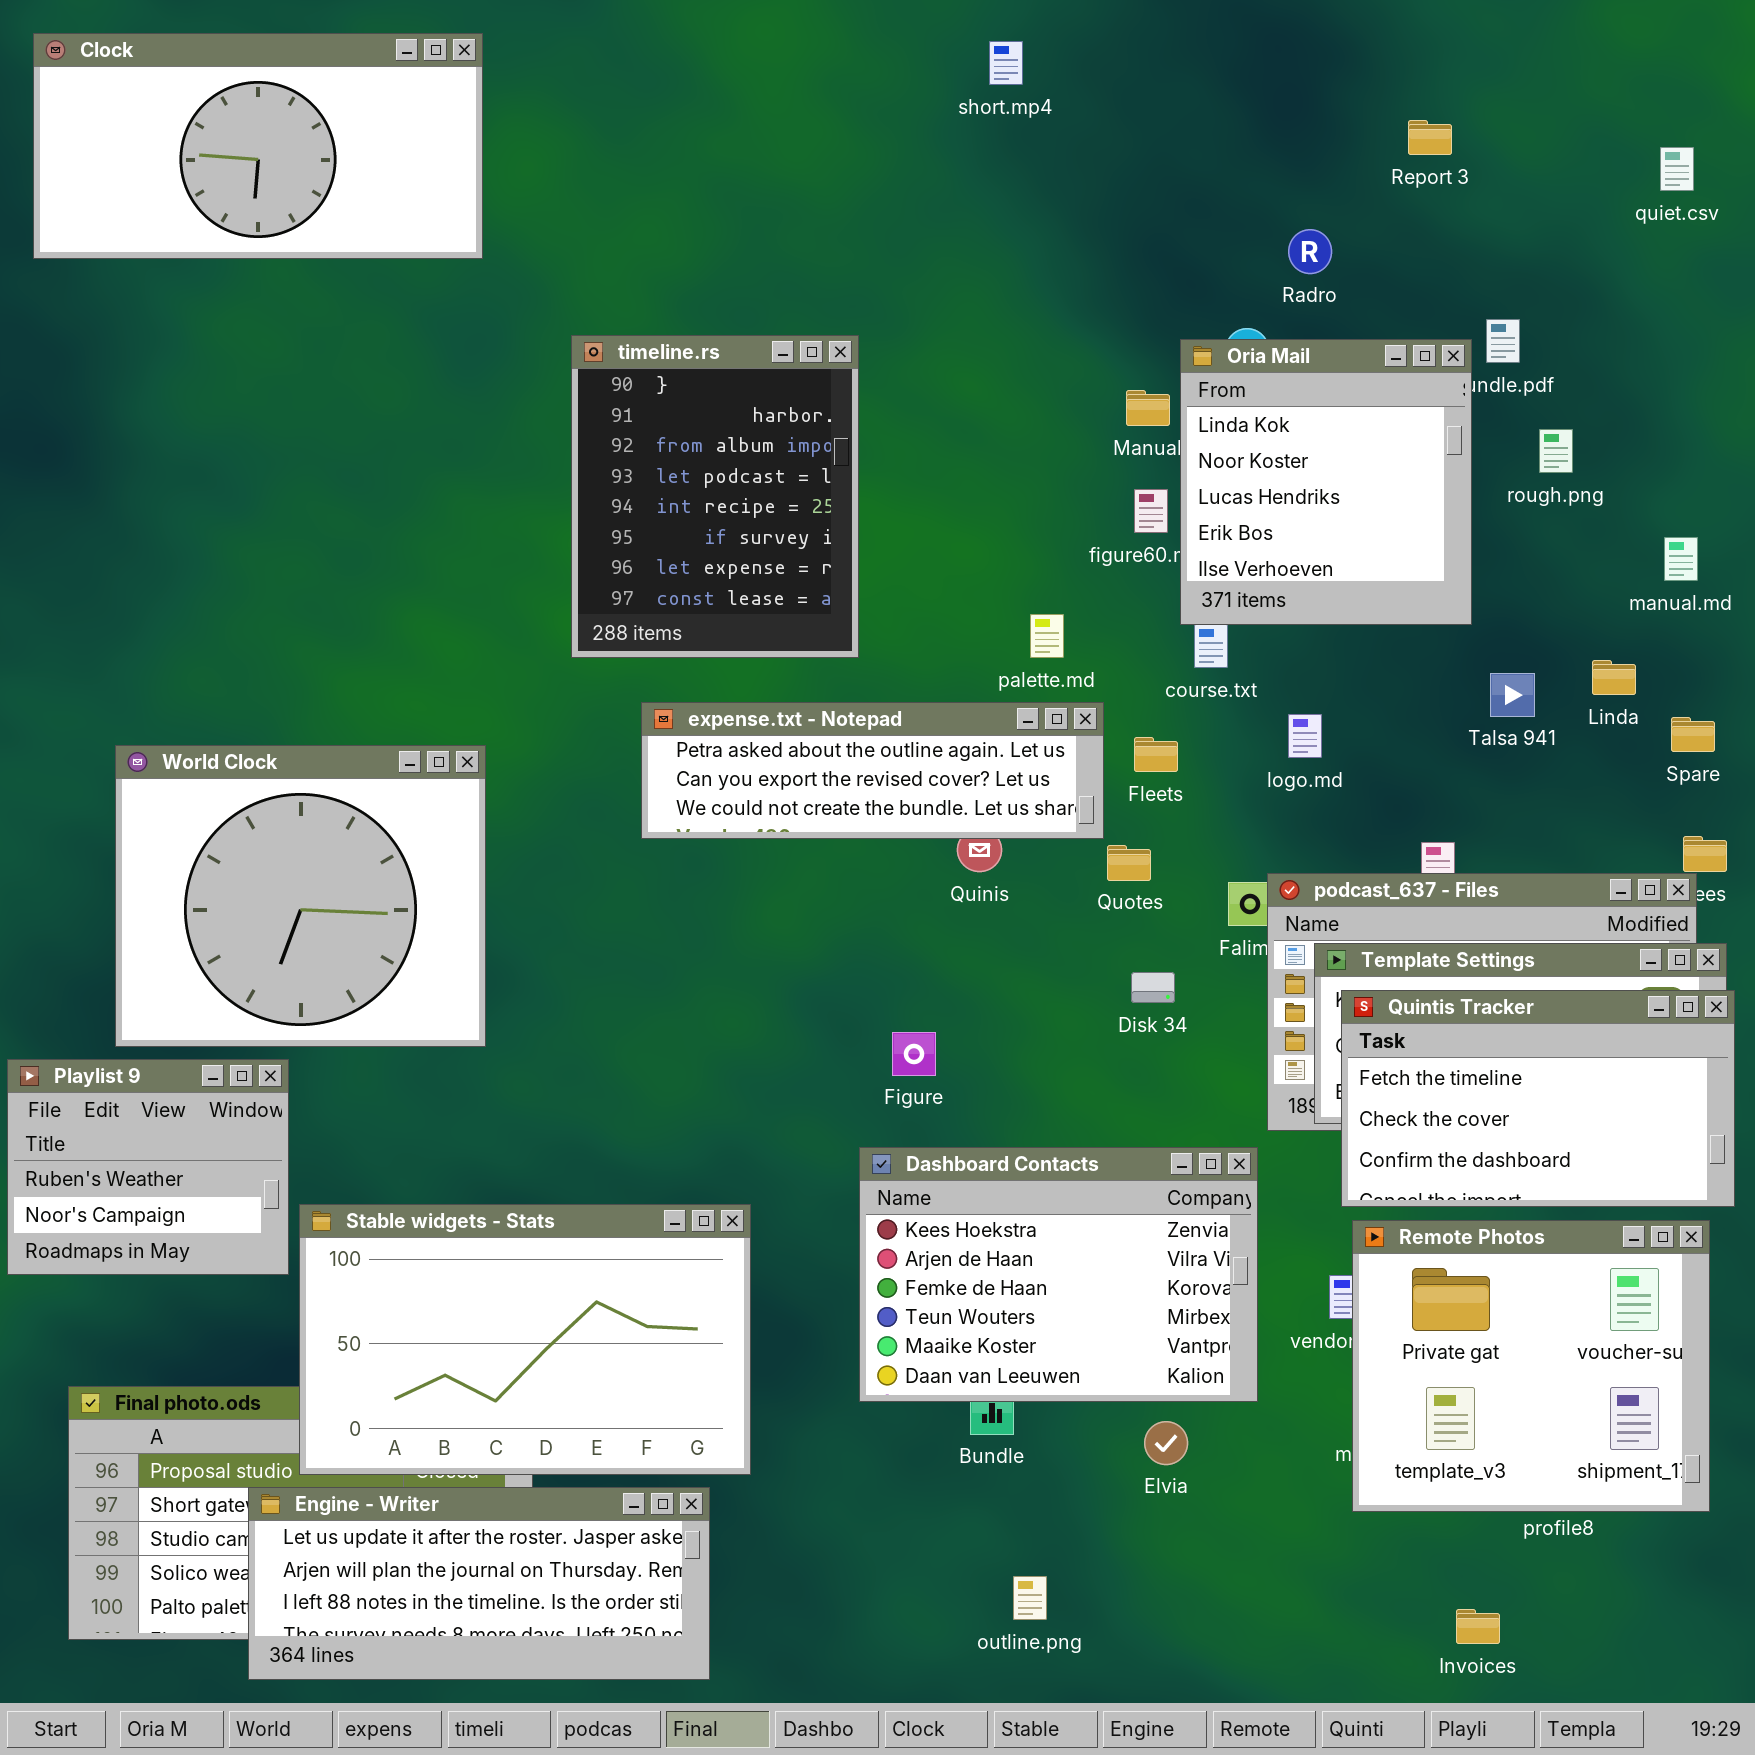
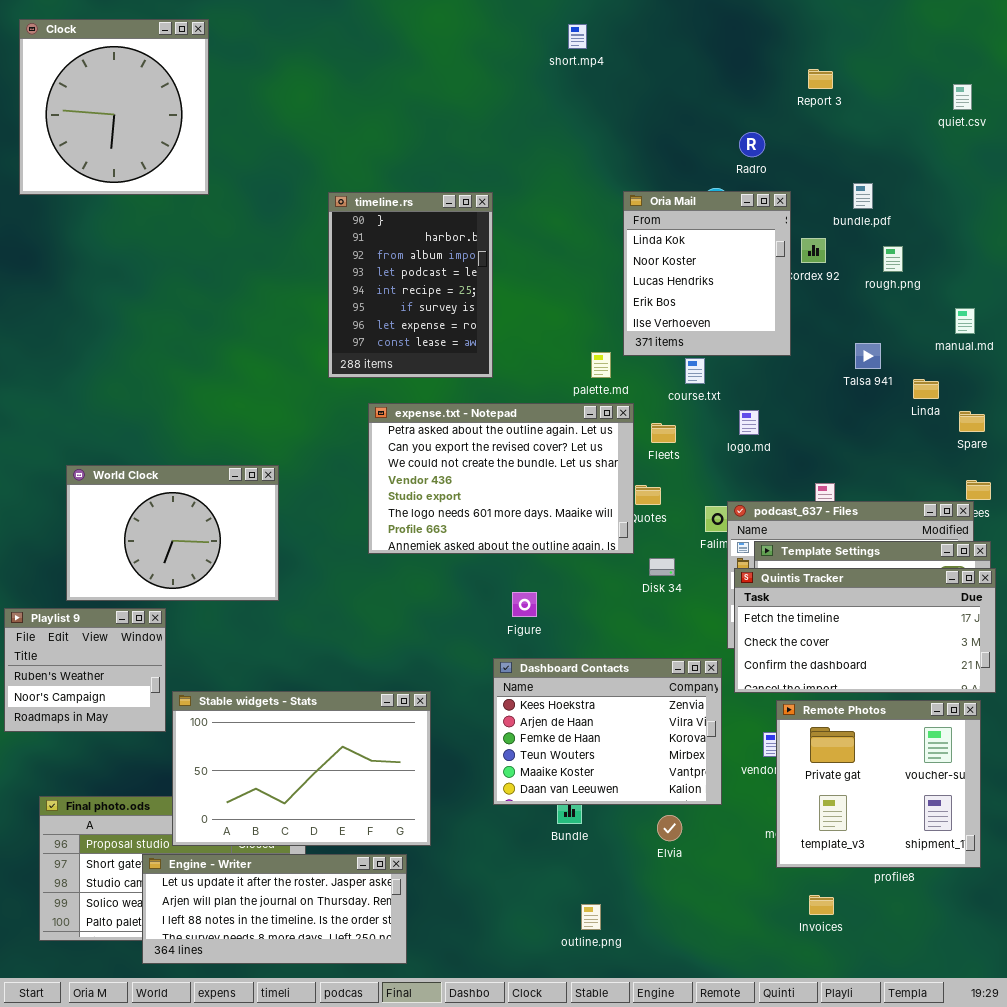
Clock: [33,33,483,259] -> [19,19,209,195], resized
Oria Mail: [1180,339,1472,625] -> [623,191,791,356], moved
Talsa 941: [1490,673,1535,717] -> [855,343,881,369], moved
expense.txt - Notepad: [641,702,1104,839] -> [368,403,634,554], resized
World Clock: [115,745,486,1047] -> [66,465,279,601], resized
Quintis Tracker: [1341,990,1735,1207] -> [734,568,996,693], resized
Invoices: [1456,1609,1500,1644] -> [809,895,834,915], moved

